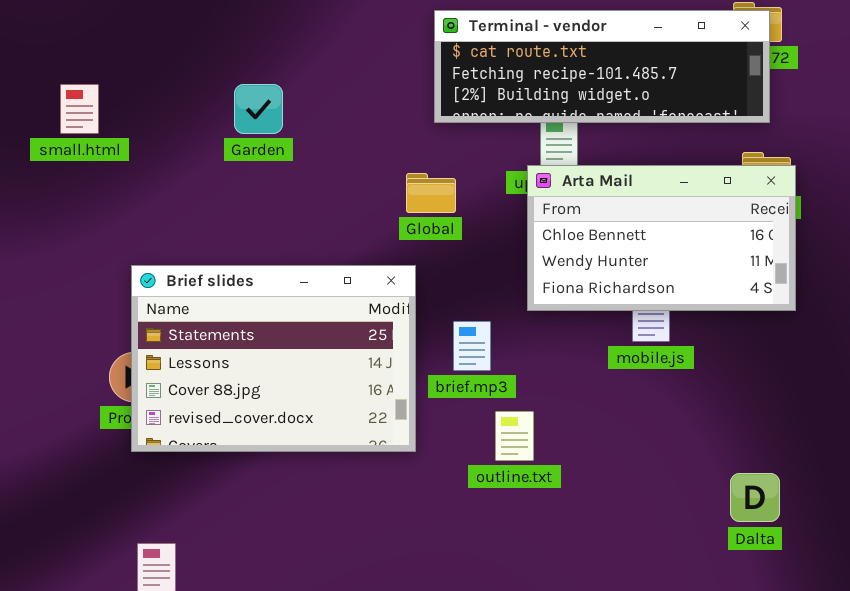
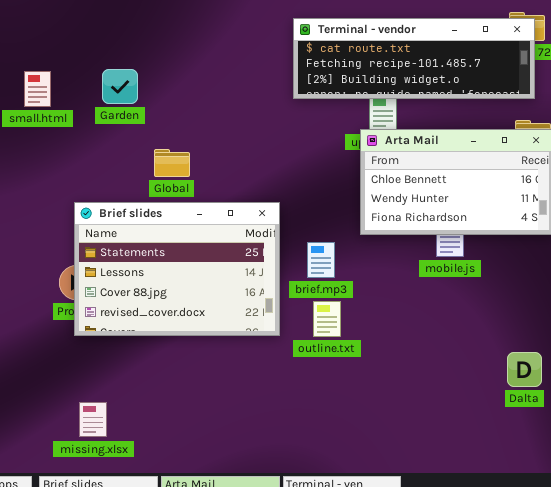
Garden: [234,84,283,134] -> [102,69,138,104], moved
Global: [406,173,456,213] -> [154,149,190,177], moved
outline.txt: [495,411,534,461] -> [313,301,341,337], moved

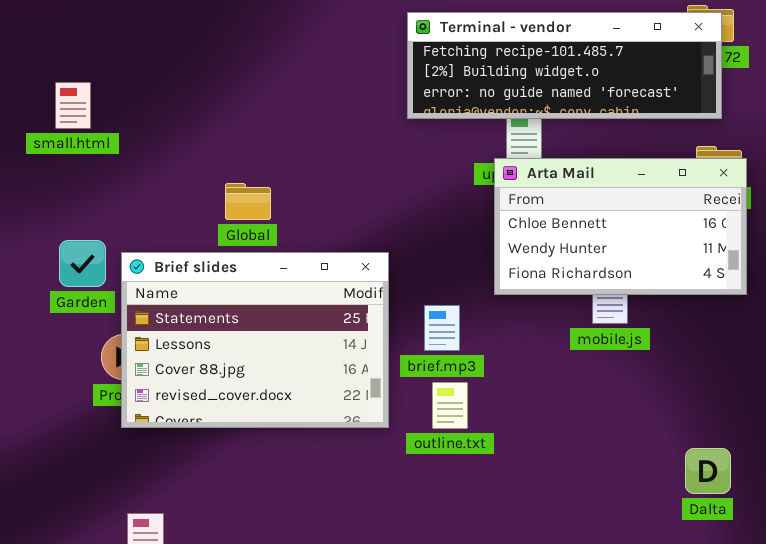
Terminal - vendor: [293,18,535,99] -> [407,12,722,119], scrolled down 1 row
Garden: [102,69,138,104] -> [59,240,106,287], moved

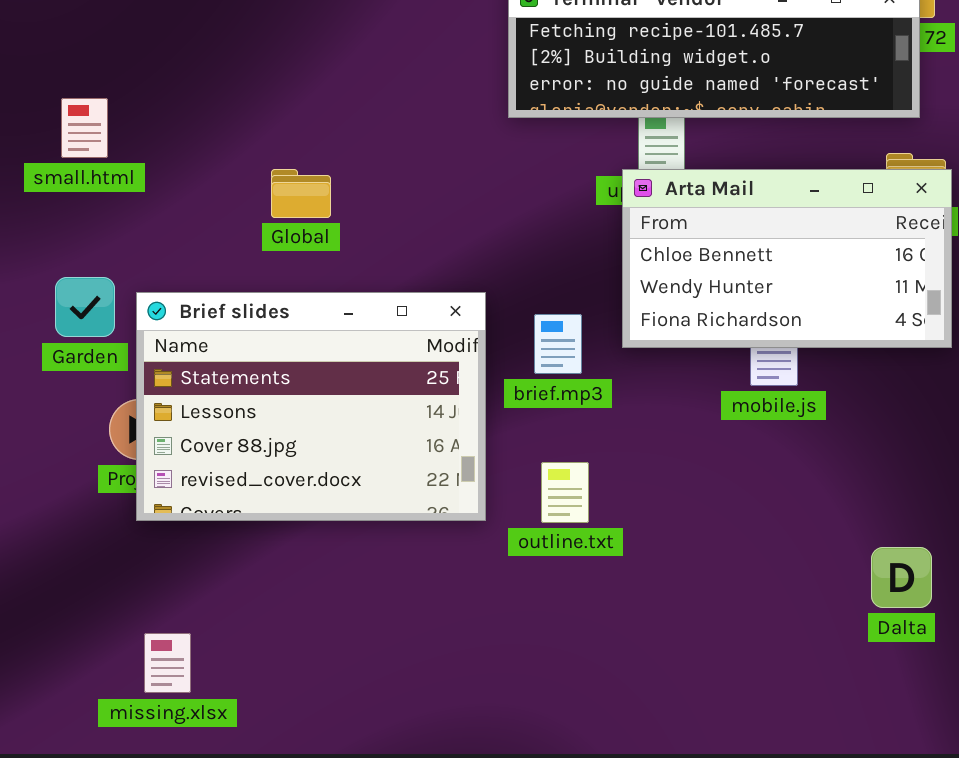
small.html: [55,82,91,129] -> [61,98,108,158], moved
Global: [225,183,271,220] -> [271,169,331,218], moved
brief.mp3: [424,305,460,351] -> [534,314,582,374], moved

